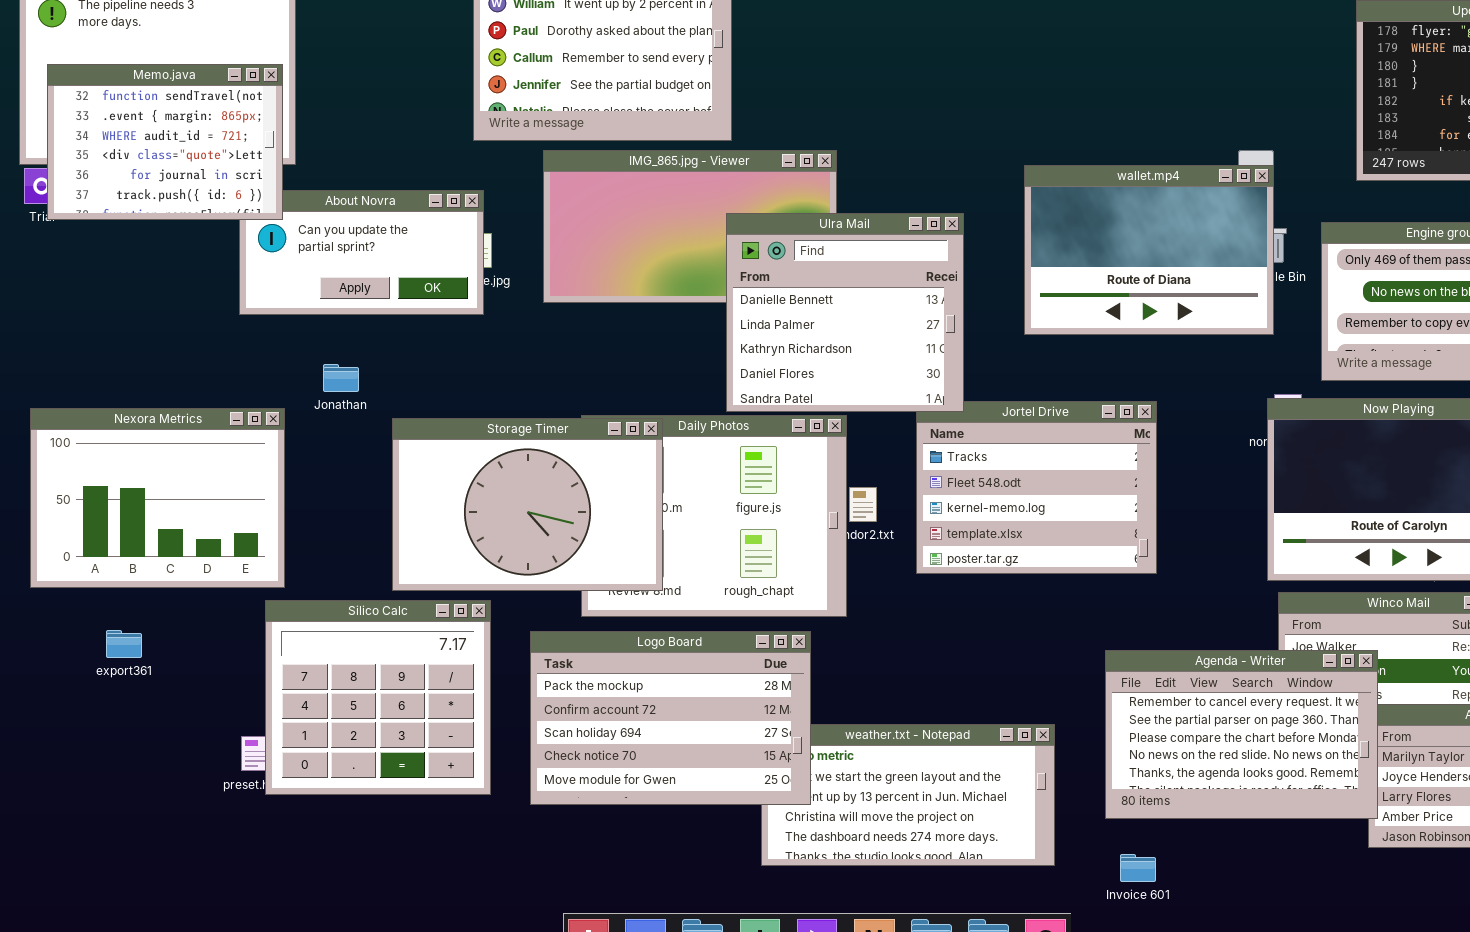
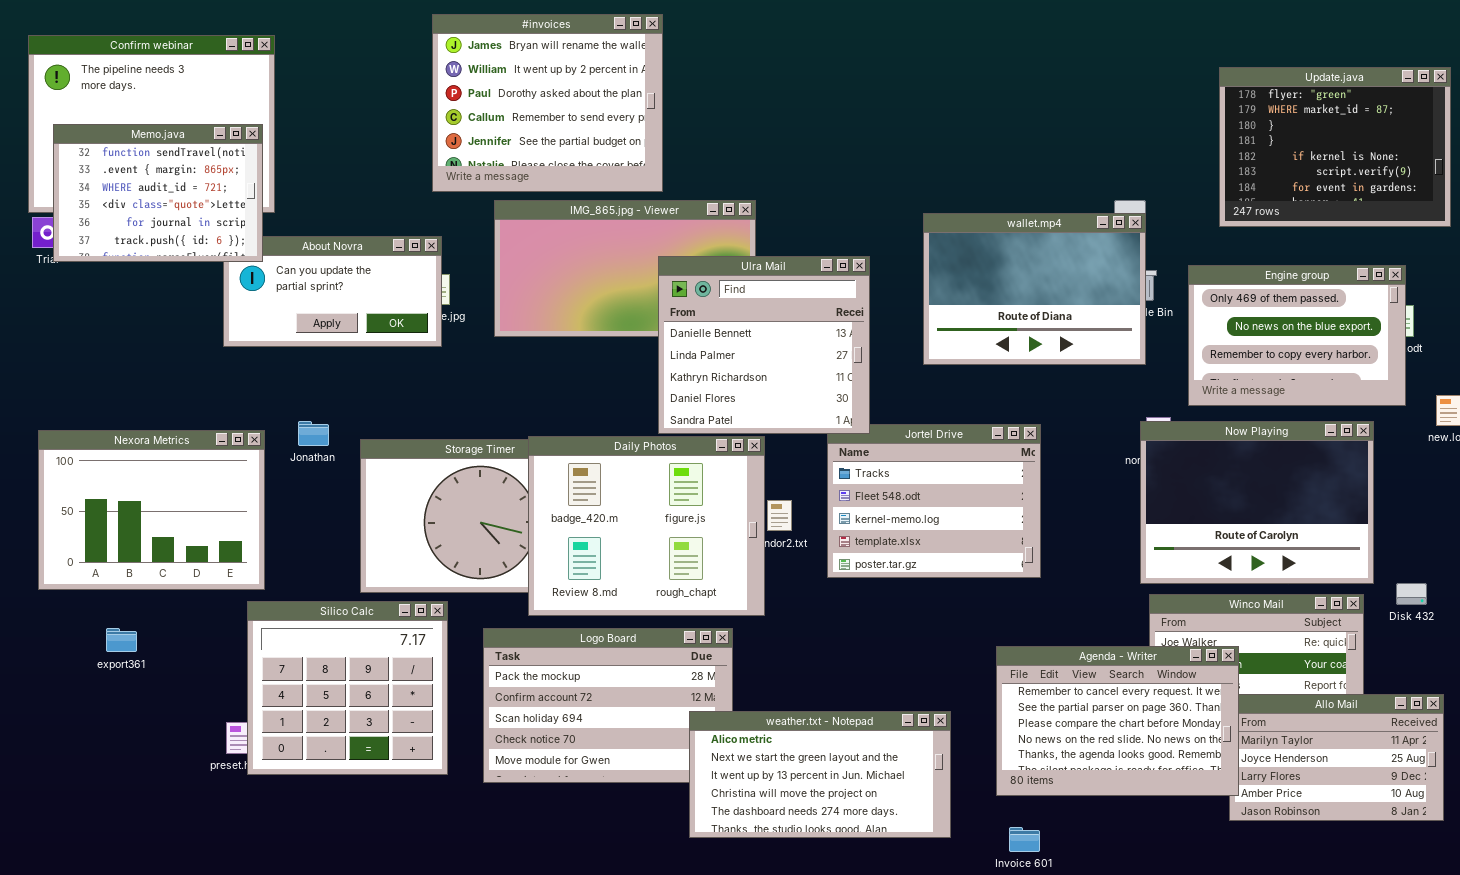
Jonathan: [323,364,359,392] -> [298,421,329,446], moved
Daily Photos: [581,415,847,617] -> [528,436,765,616], raised
weather.txt - Notepad: [761,724,1055,866] -> [689,711,951,838], raised

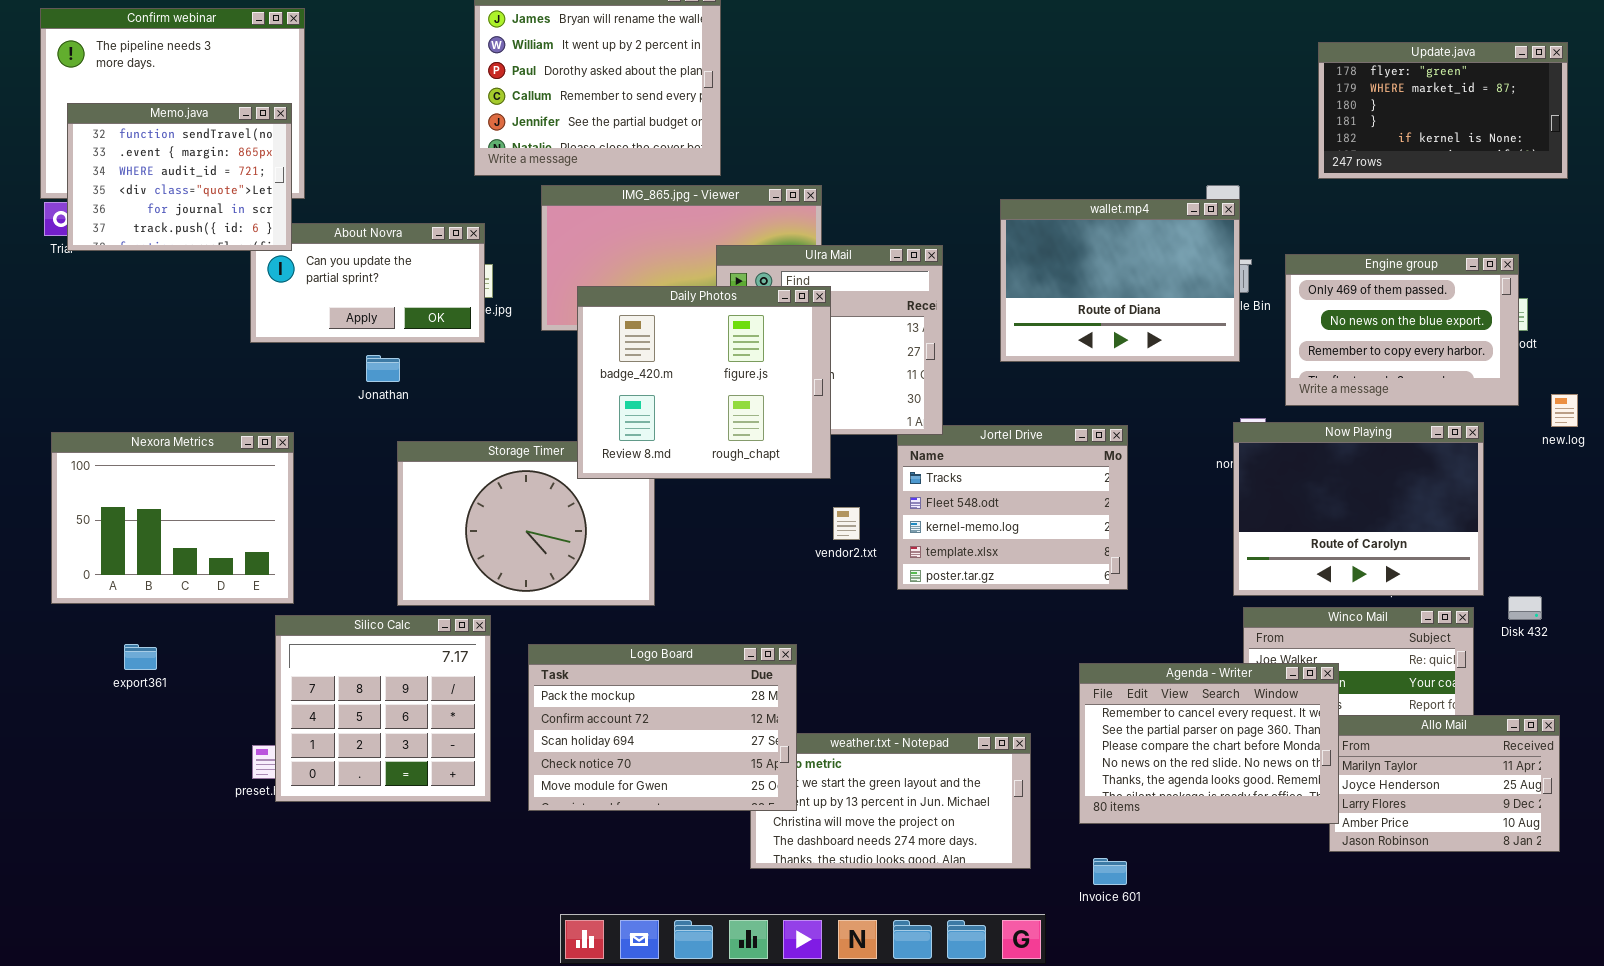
Update.java: [1219,67,1451,227] -> [1318,42,1568,179], resized
Jonathan: [298,421,329,446] -> [366,355,400,382], moved
Daily Photos: [528,436,765,616] -> [577,286,831,479], moved
Logo Board: [483,628,733,783] -> [528,644,797,811], raised

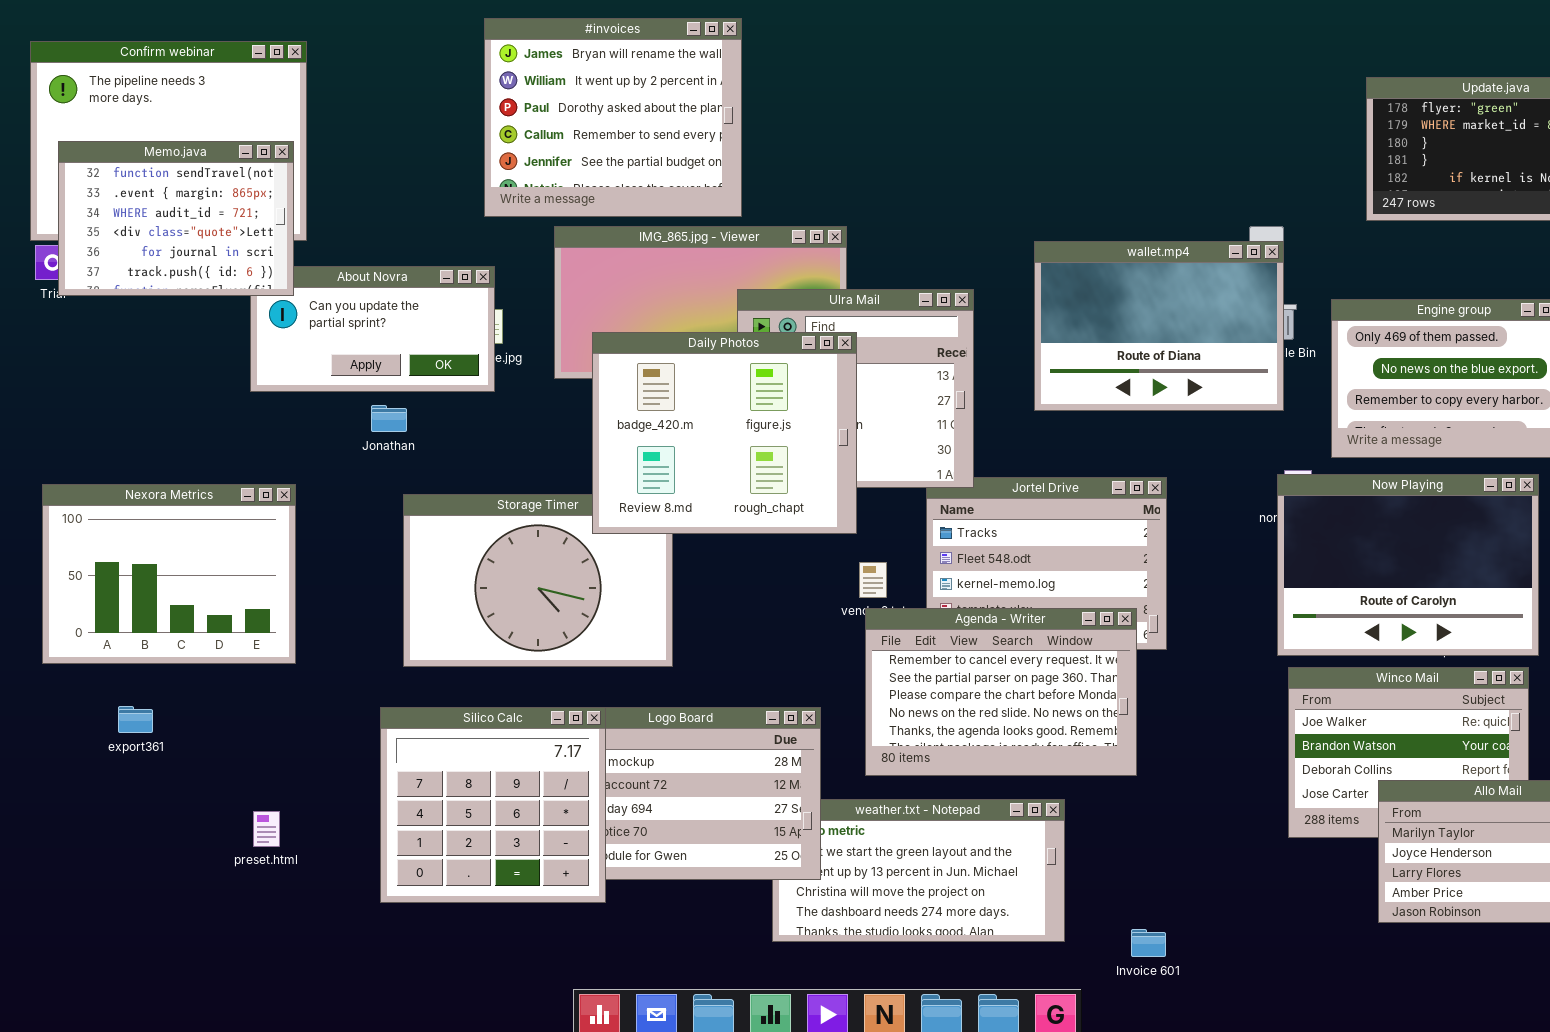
Silico Calc: [275,615,491,802] -> [380,707,606,903], moved
Agenda - Writer: [1079,663,1339,824] -> [865,608,1137,776], moved

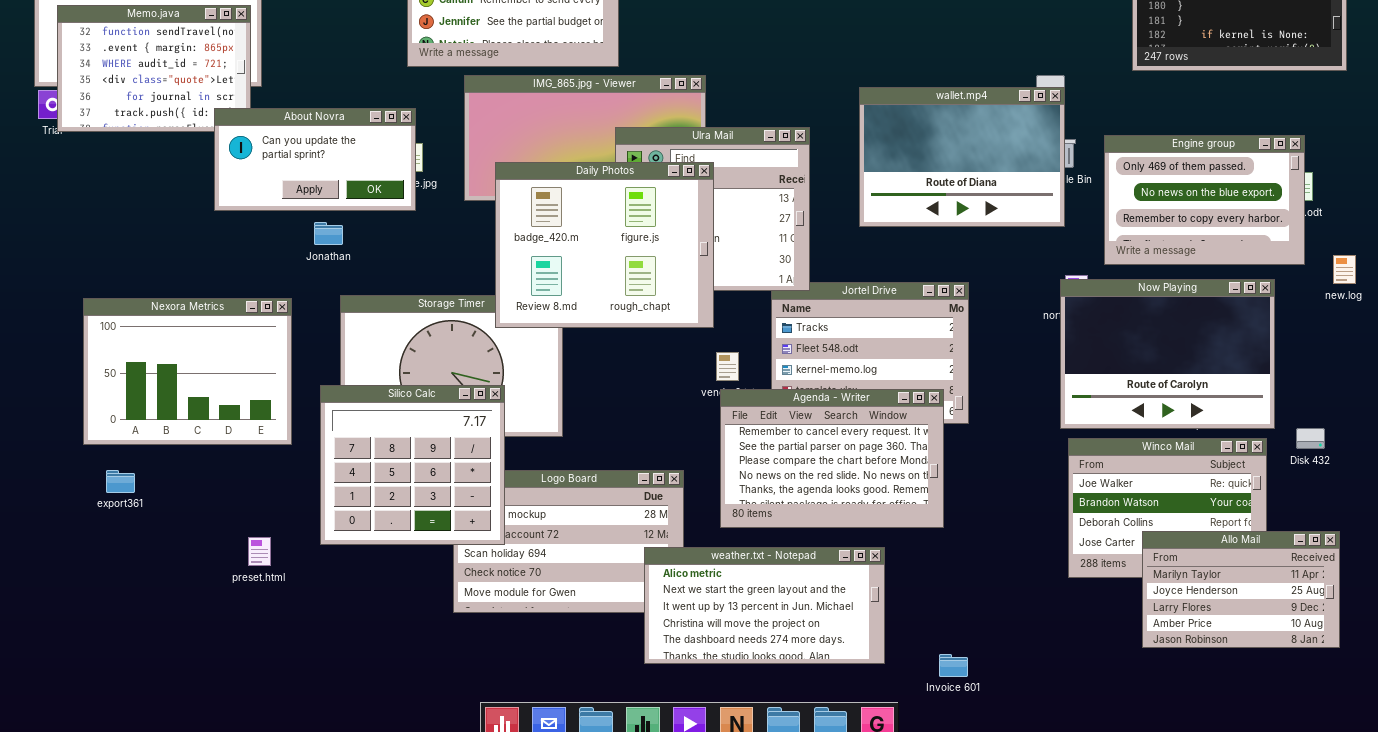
About Novra: [250,266,495,392] -> [214,108,416,211], raised
Nexora Metrics: [42,484,296,664] -> [83,298,292,445], moved
Silico Calc: [380,707,606,903] -> [320,385,505,545], moved
weather.txt - Notepad: [772,799,1065,942] -> [644,547,885,664], raised
preset.html: [253,811,280,847] -> [248,537,271,566], moved

